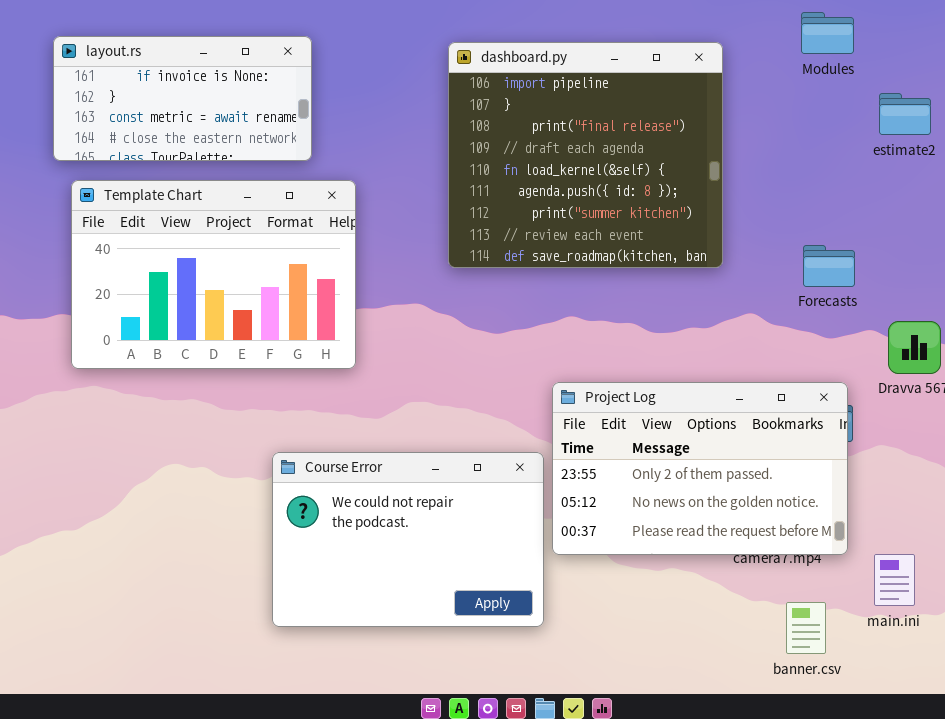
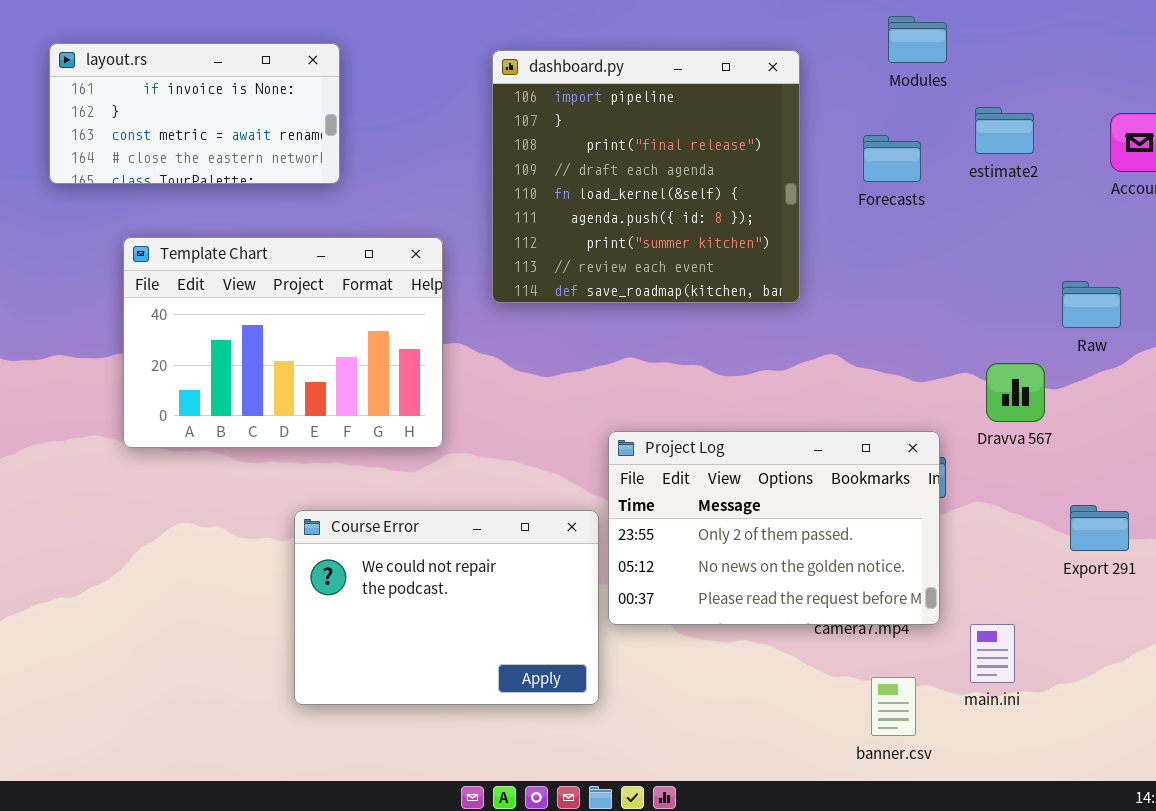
Template Chart: [71,180,356,369] -> [123,237,443,448], moved
Forecasts: [803,245,855,287] -> [863,135,921,182], moved

